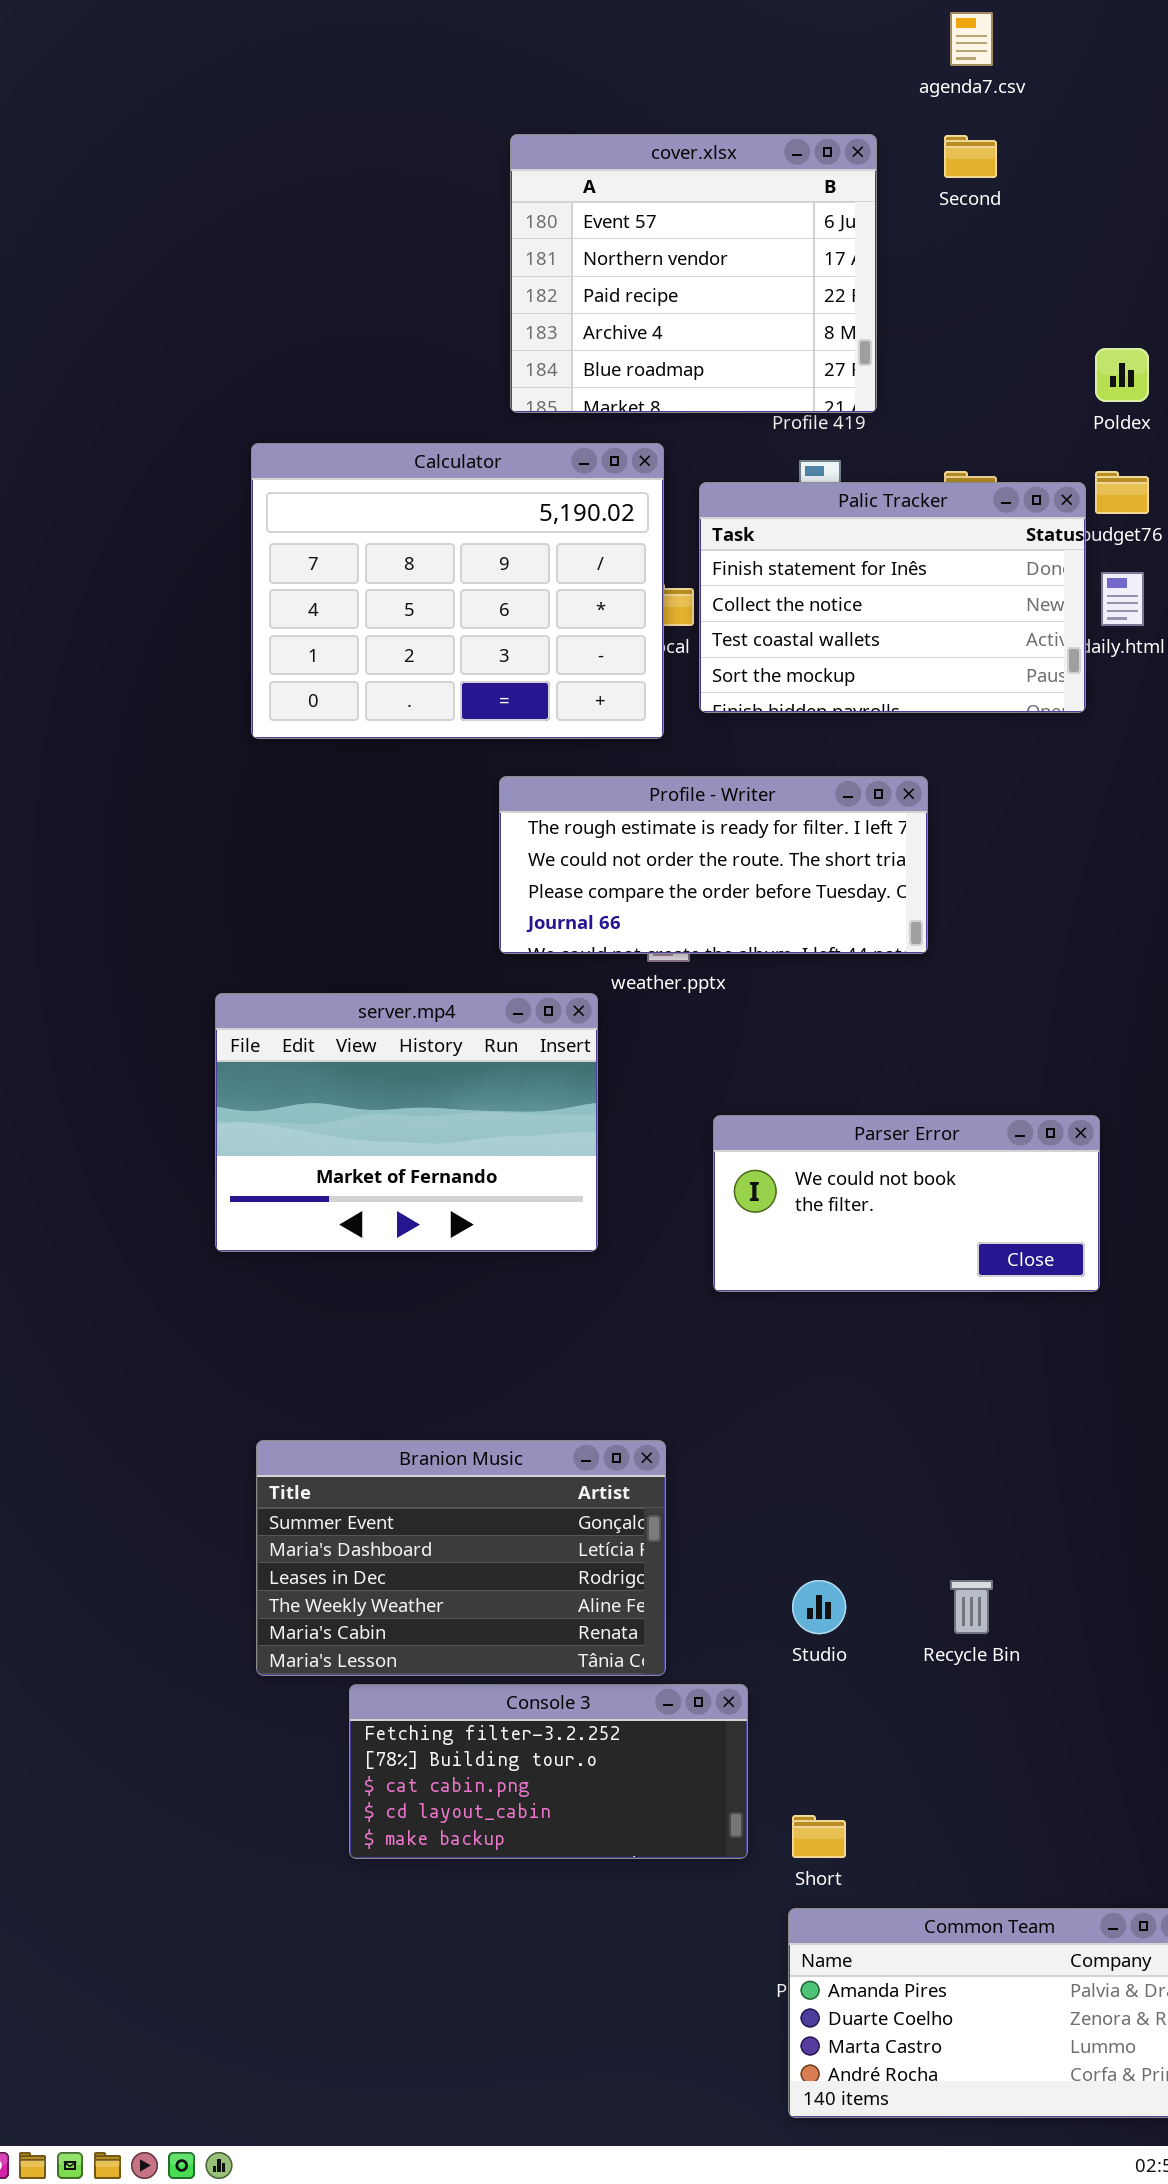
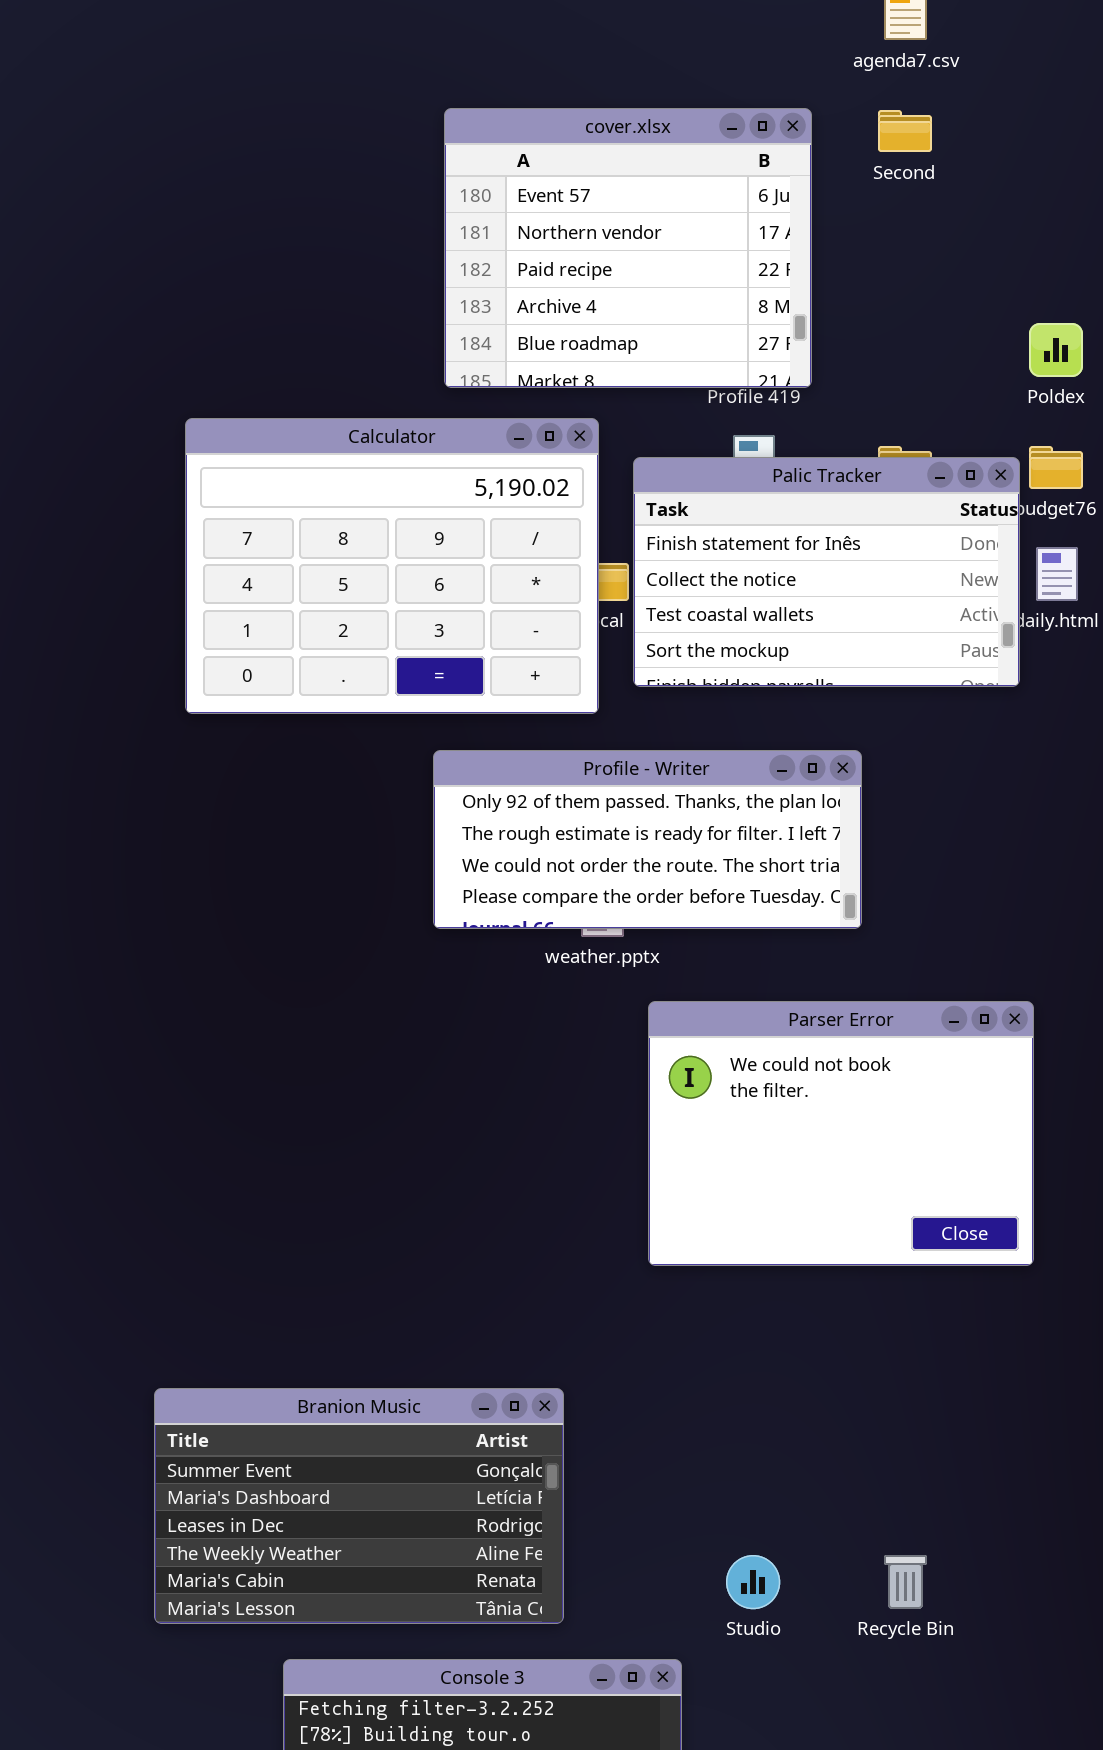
Profile - Writer: [499,776,928,954] -> [433,750,862,929], scrolled up 1 row
server.mp4: [215,993,598,1252] -> none, closed
Parser Error: [713,1115,1100,1292] -> [648,1001,1034,1266], resized
Branion Music: [256,1440,666,1676] -> [154,1388,564,1624], moved

